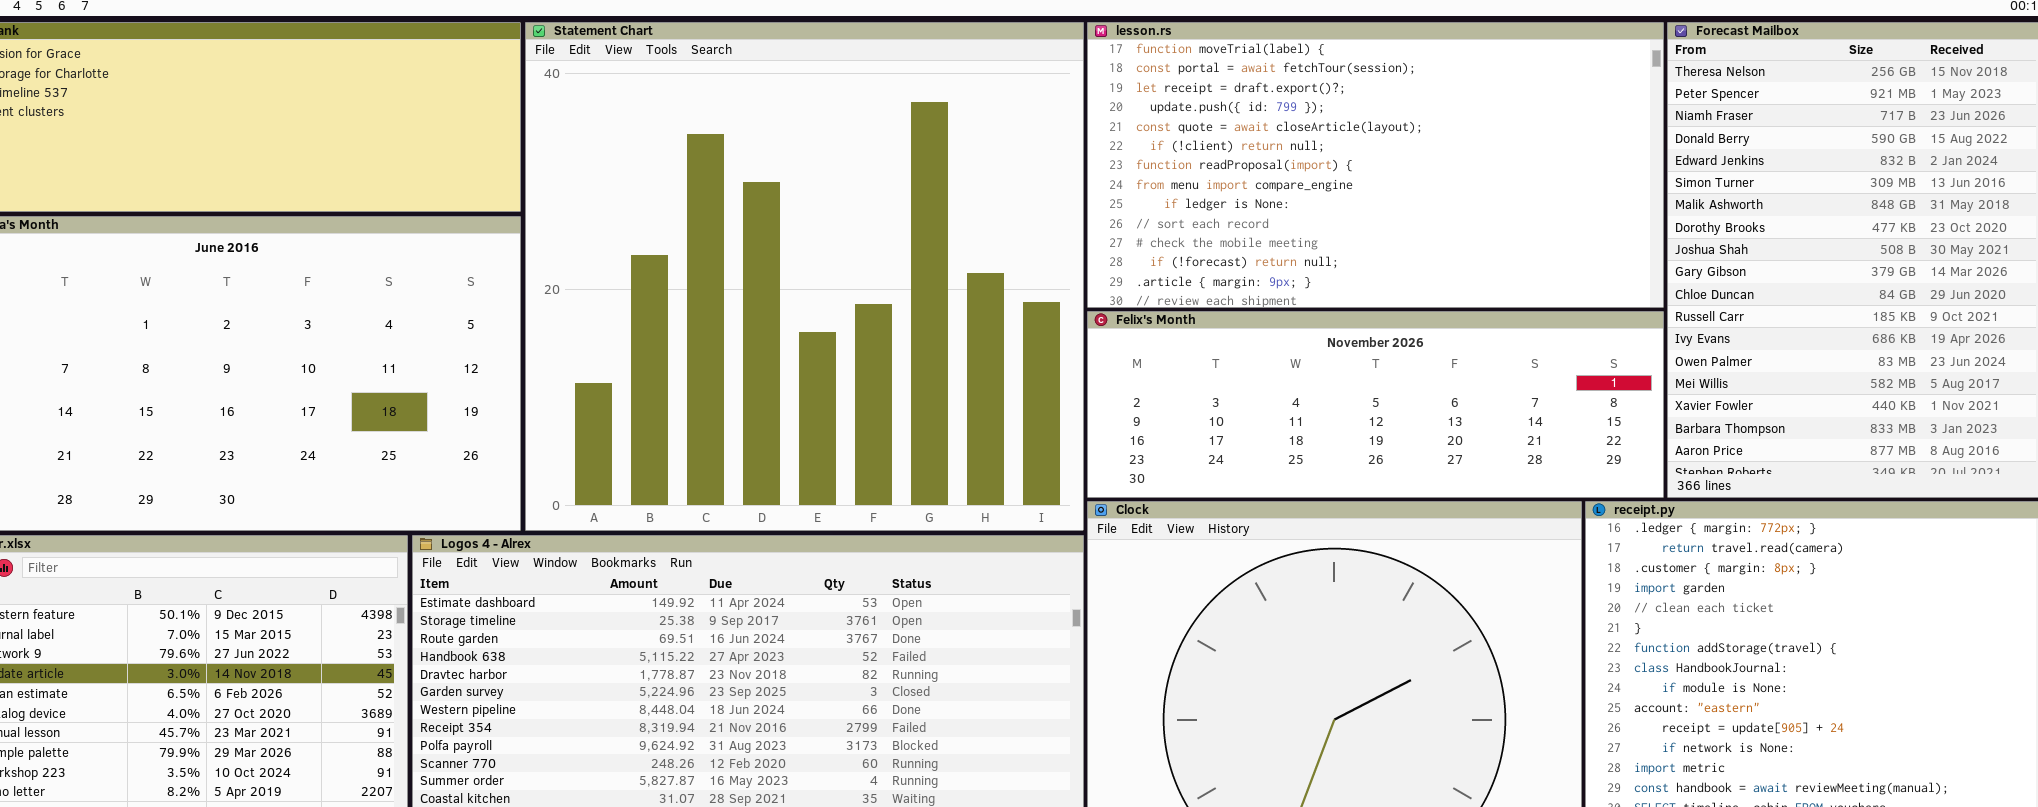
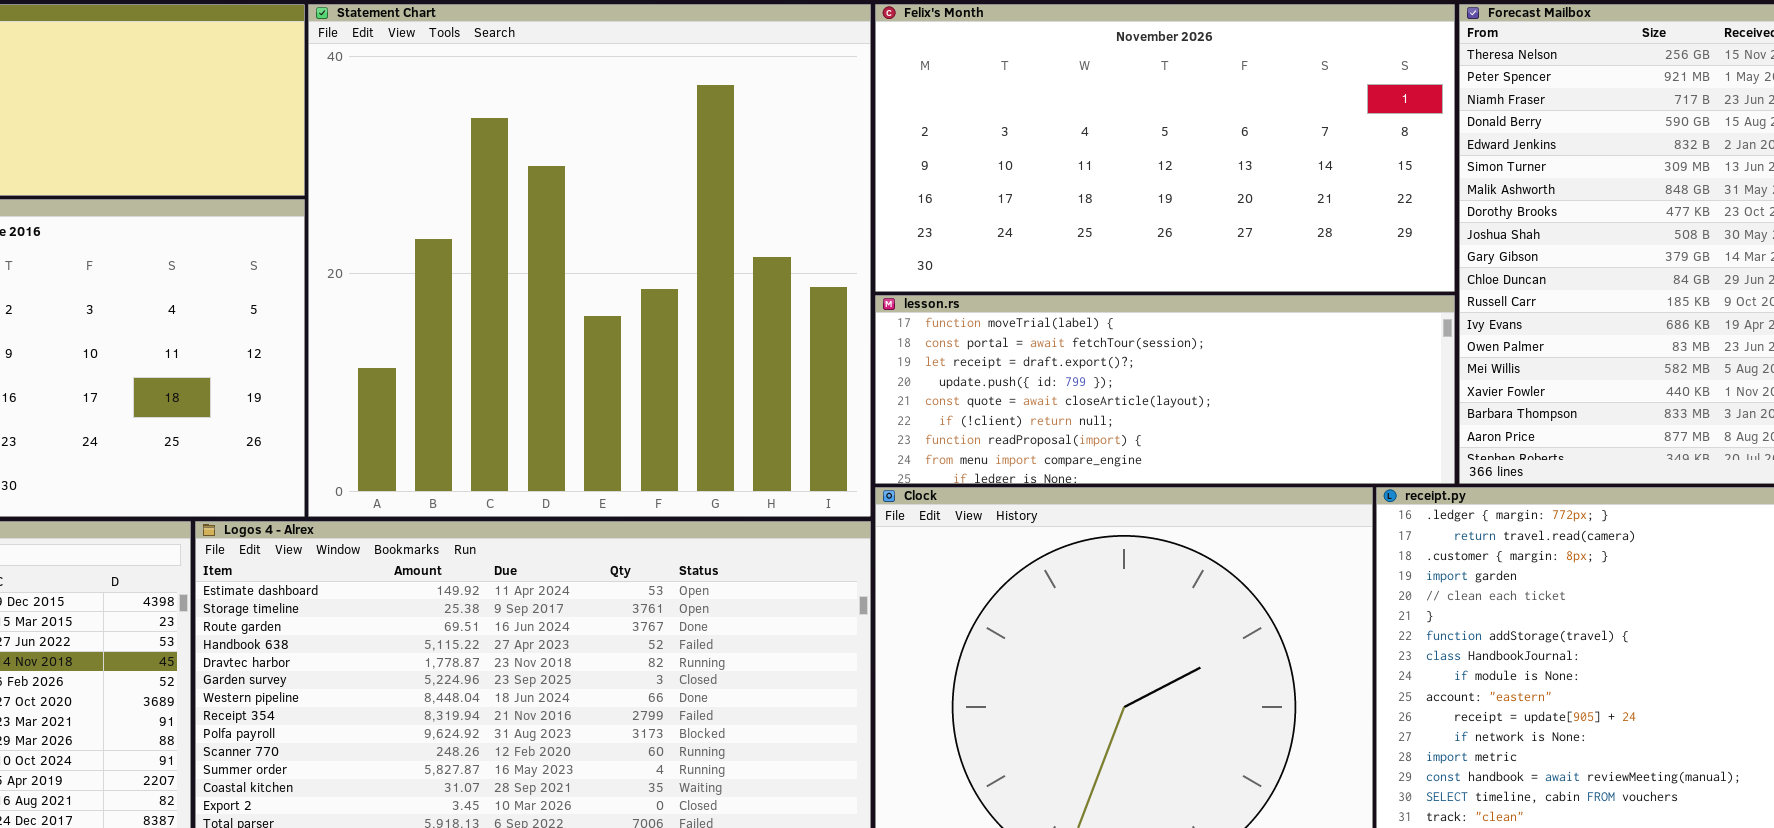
lesson.rs: [1087,22,1664,308] -> [875,295,1455,484], moved, resized
Felix's Month: [1087,311,1664,498] -> [875,4,1455,292], moved, resized

